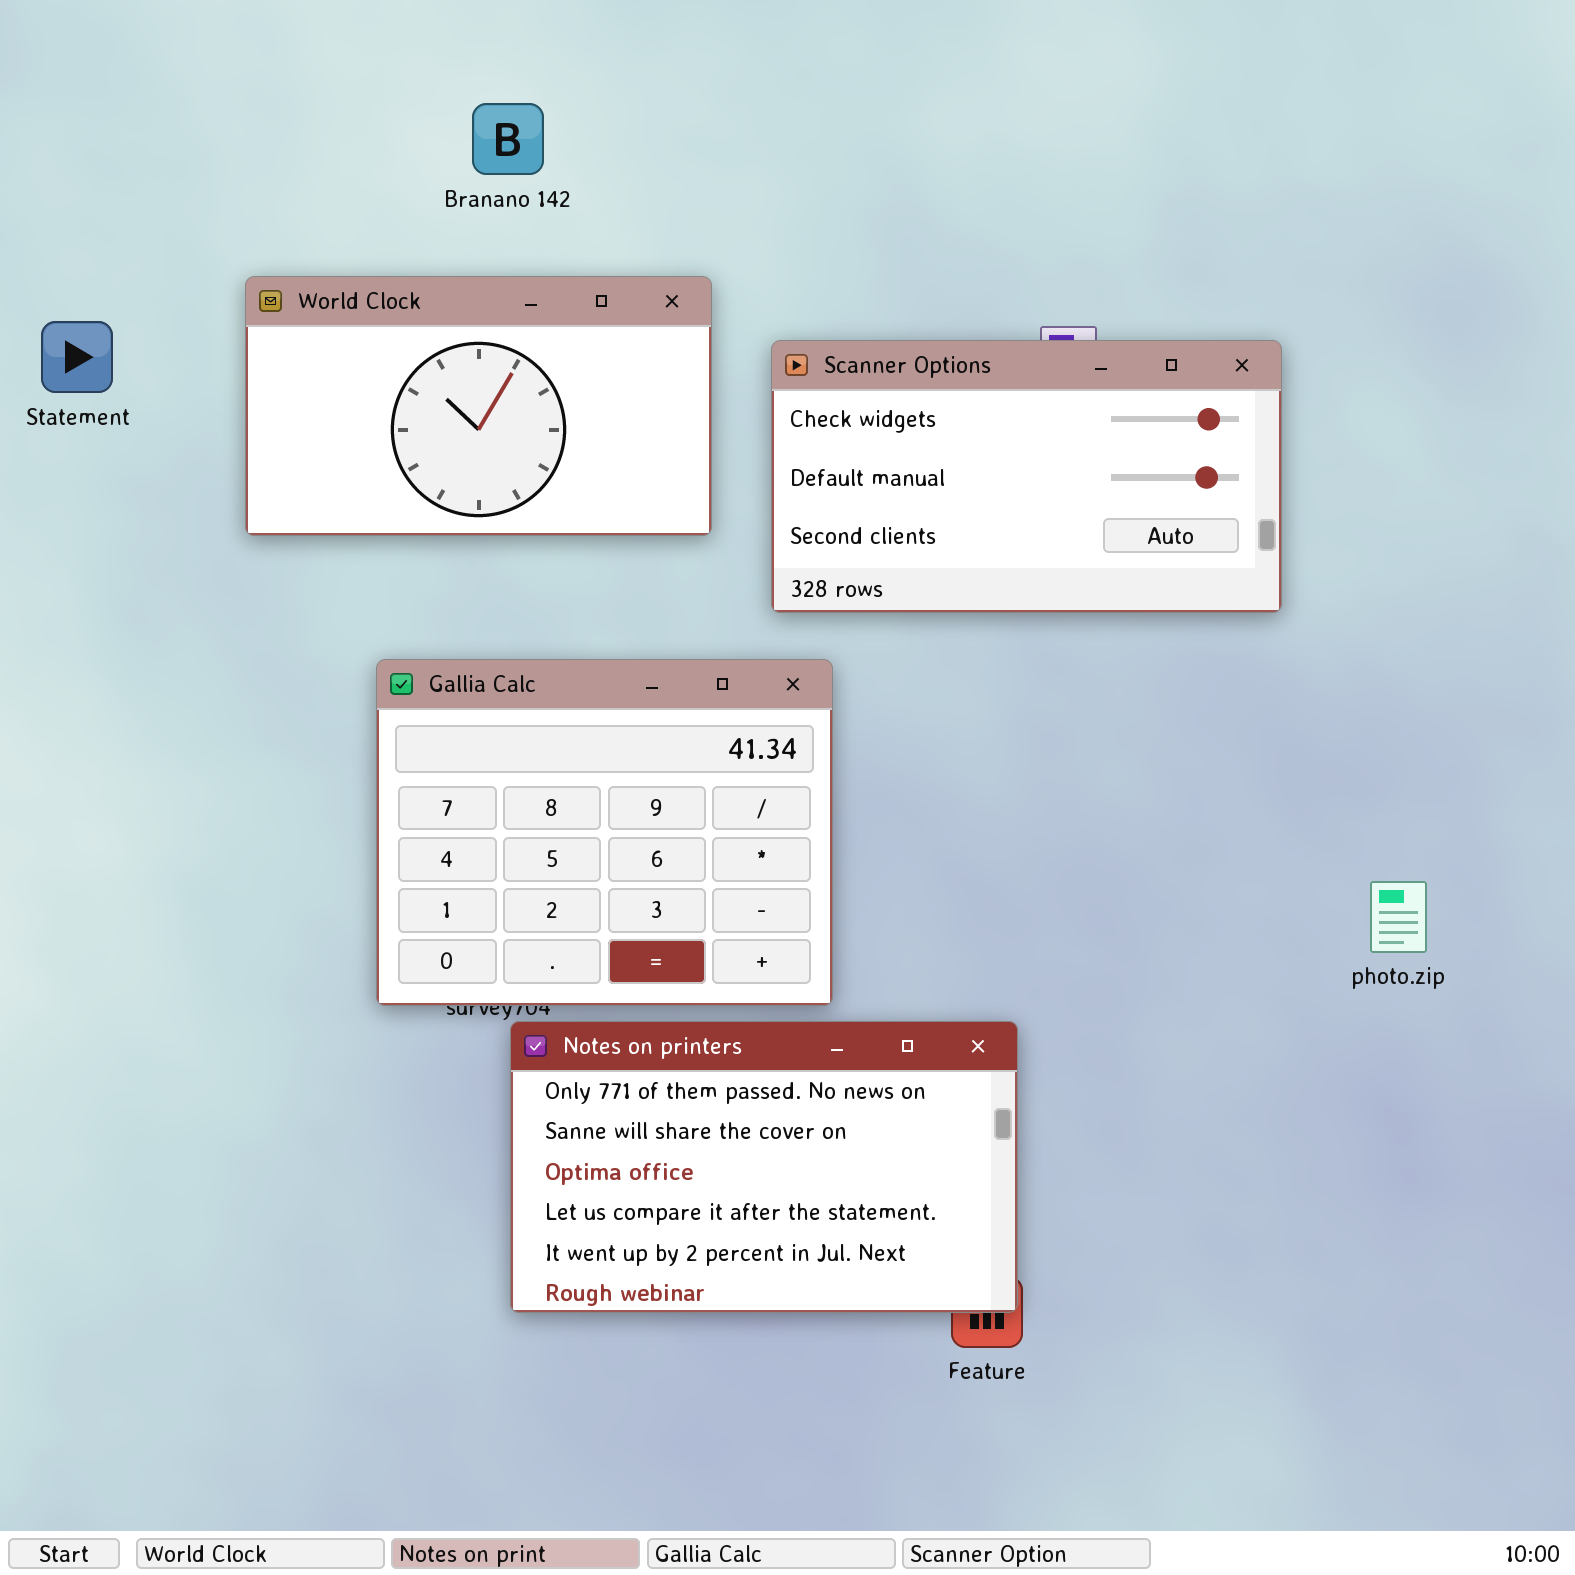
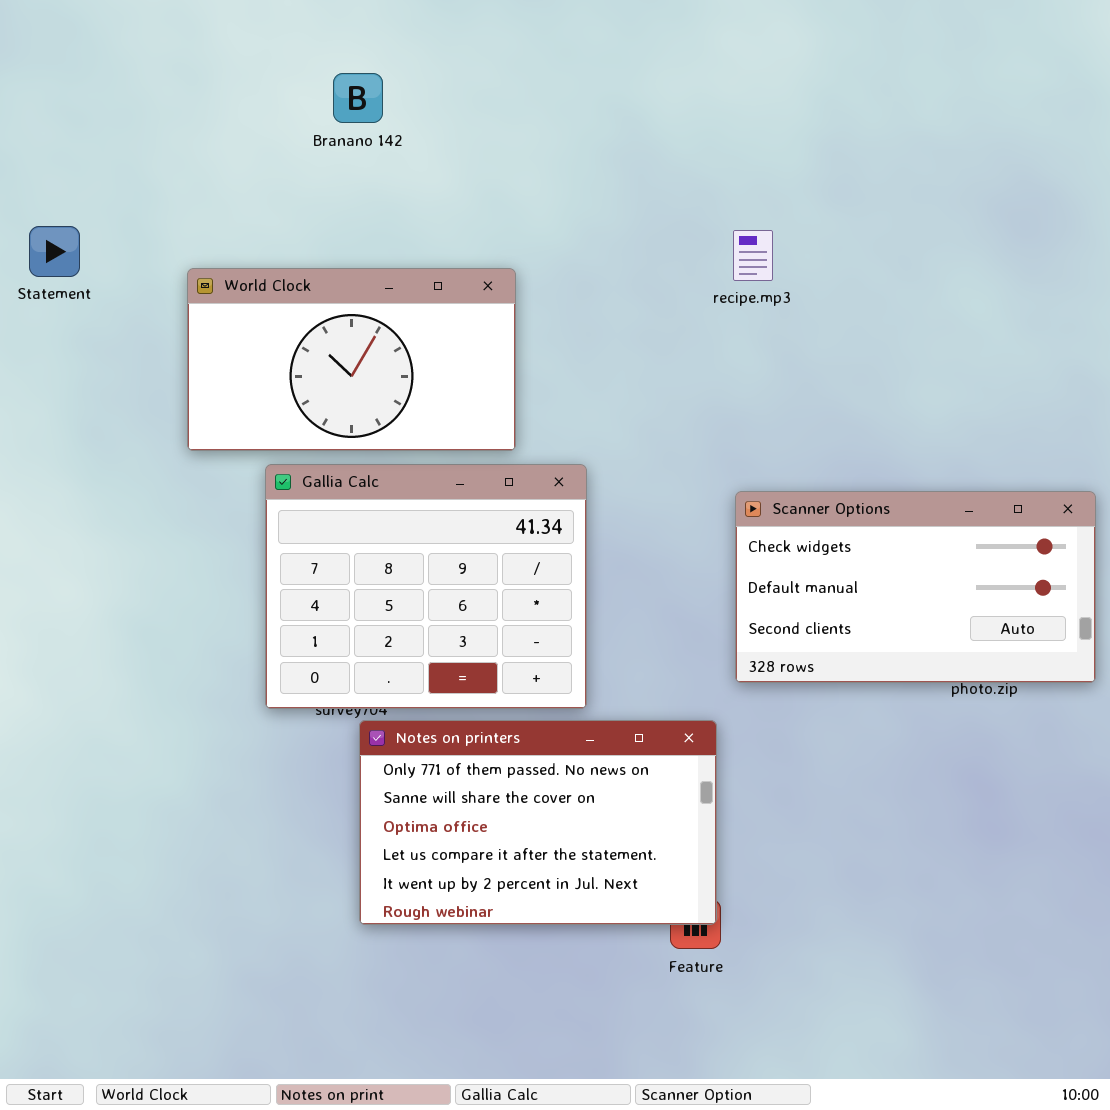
World Clock: [245,276,712,536] -> [187,268,516,451], moved
Scanner Options: [771,340,1282,613] -> [735,491,1096,683], moved

